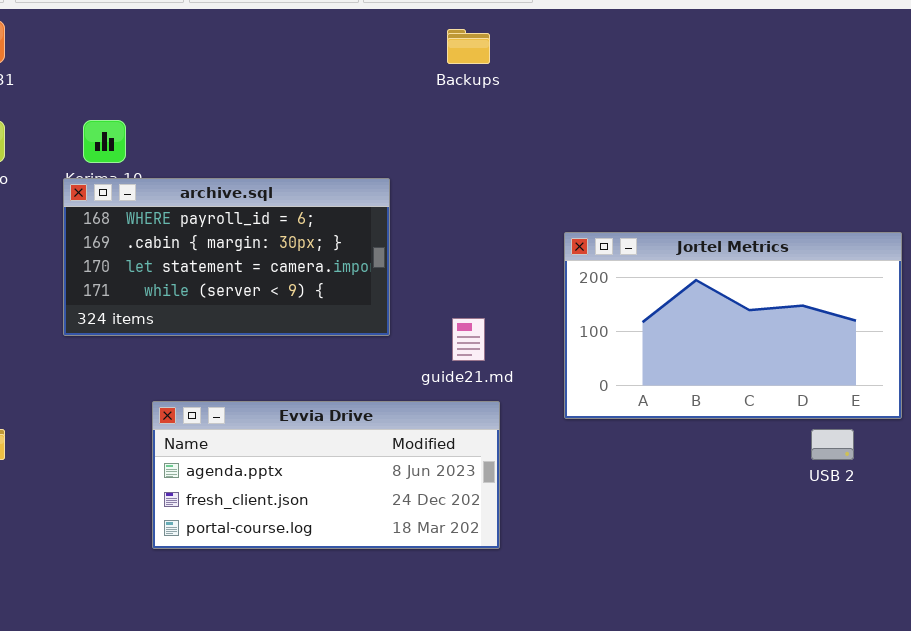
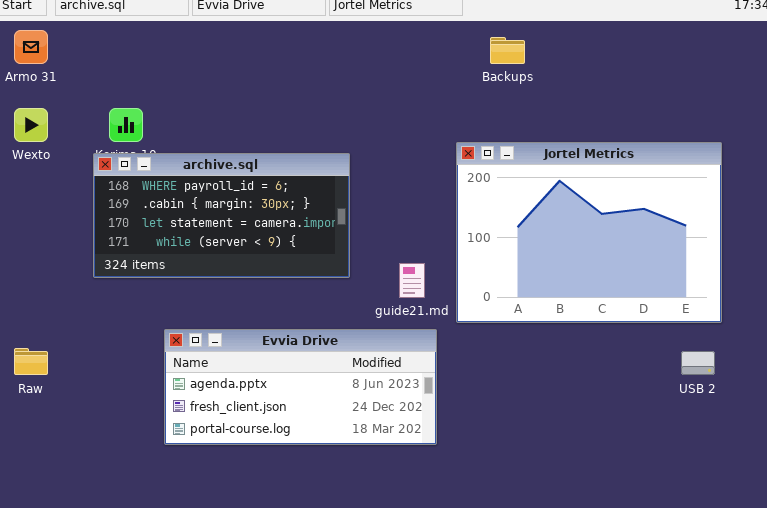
Backups: [447,29,490,64] -> [490,37,525,64], moved
Jortel Metrics: [564,232,902,419] -> [456,142,722,323], moved, resized

